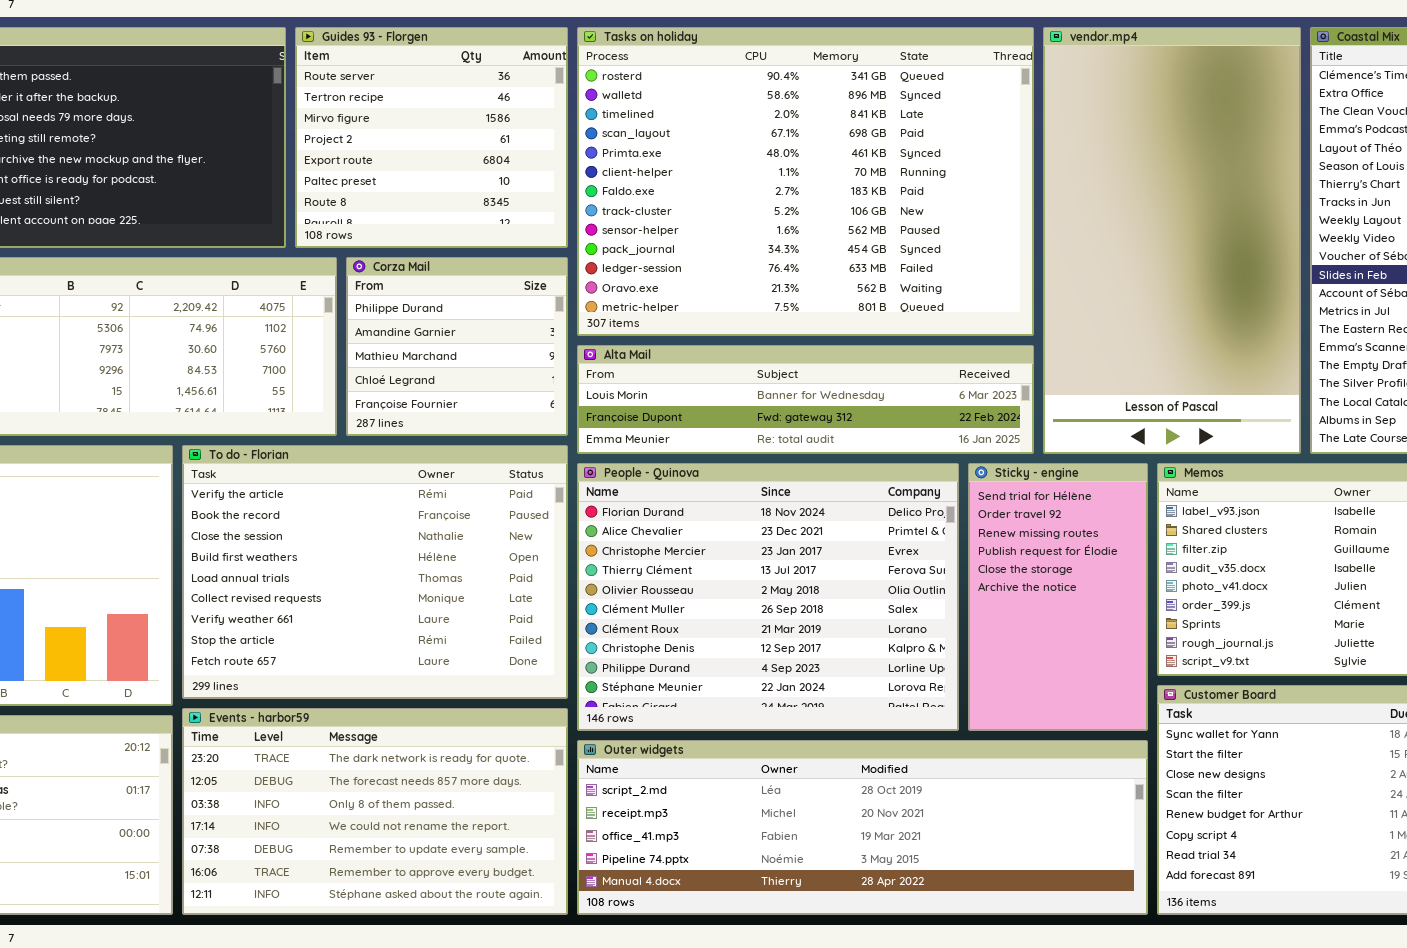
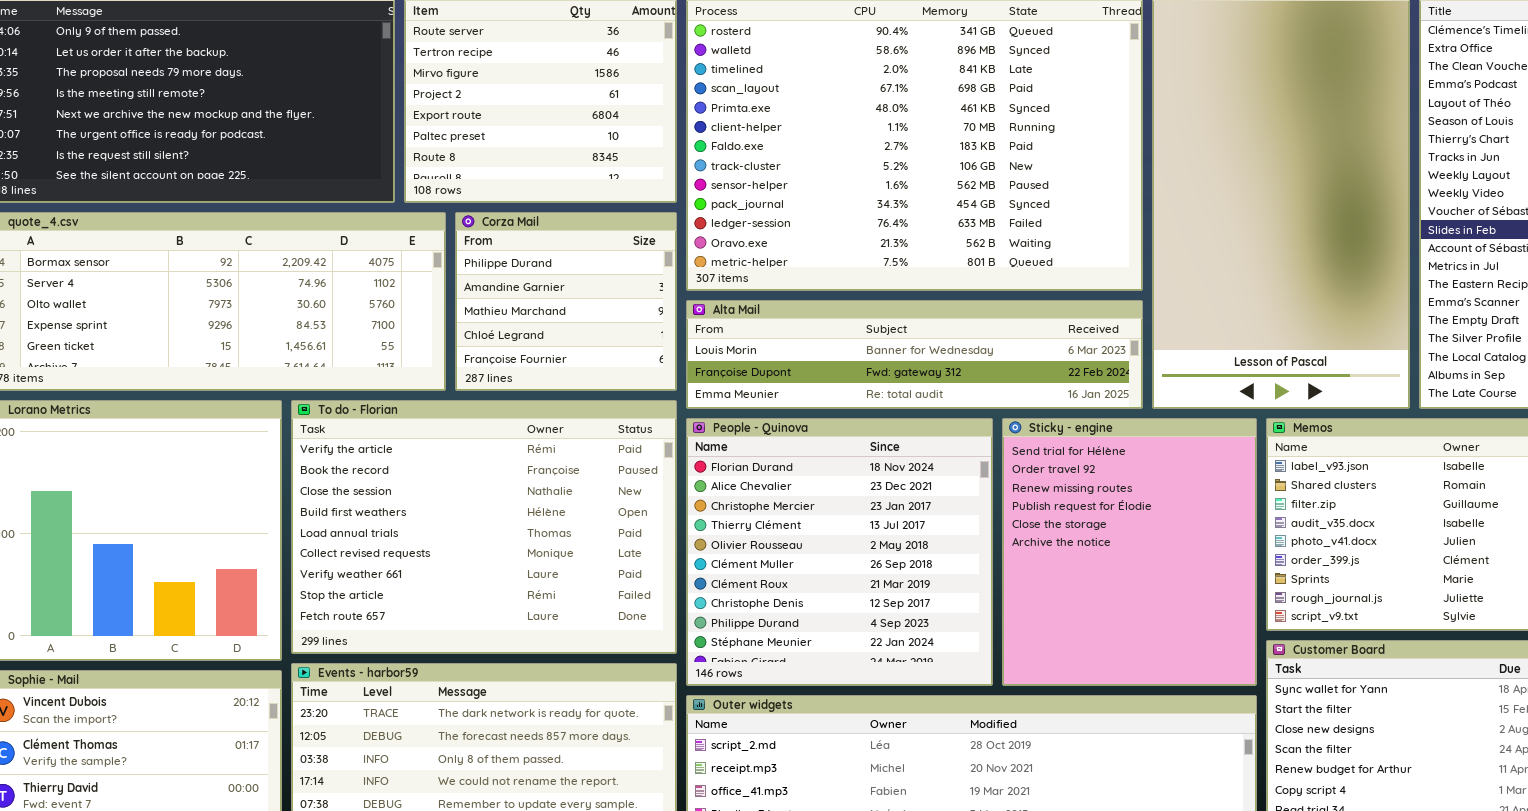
People - Quinova: [577,463,959,731] -> [686,418,993,686], resized
Sticky - engine: [968,463,1148,731] -> [1002,418,1257,686], resized

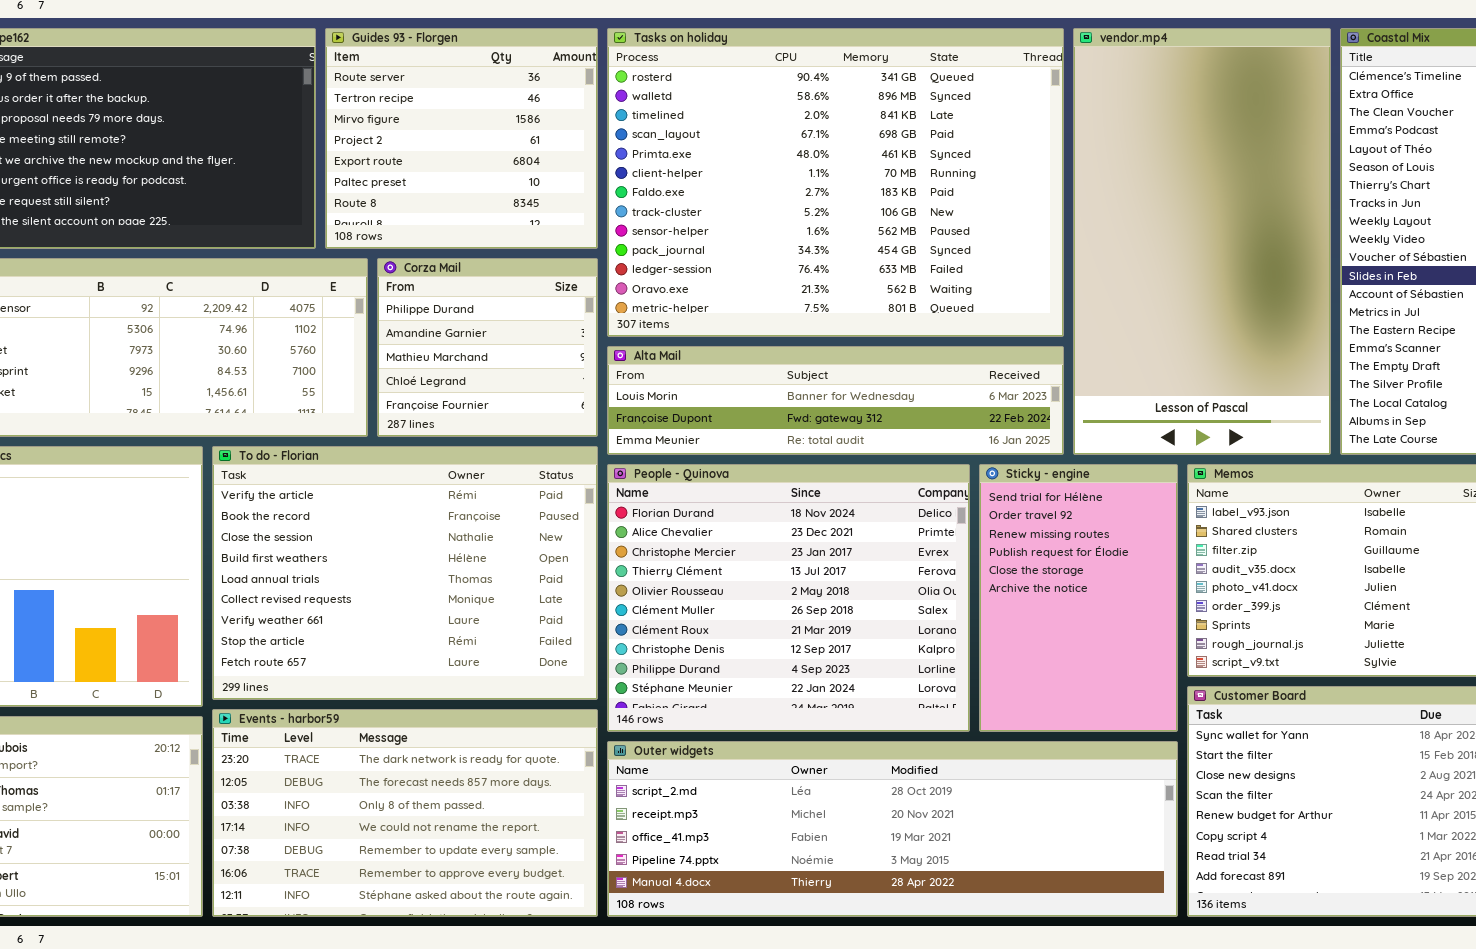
People - Quinova: [686,418,993,686] -> [607,464,970,732], resized
Sticky - engine: [1002,418,1257,686] -> [979,464,1178,732], resized

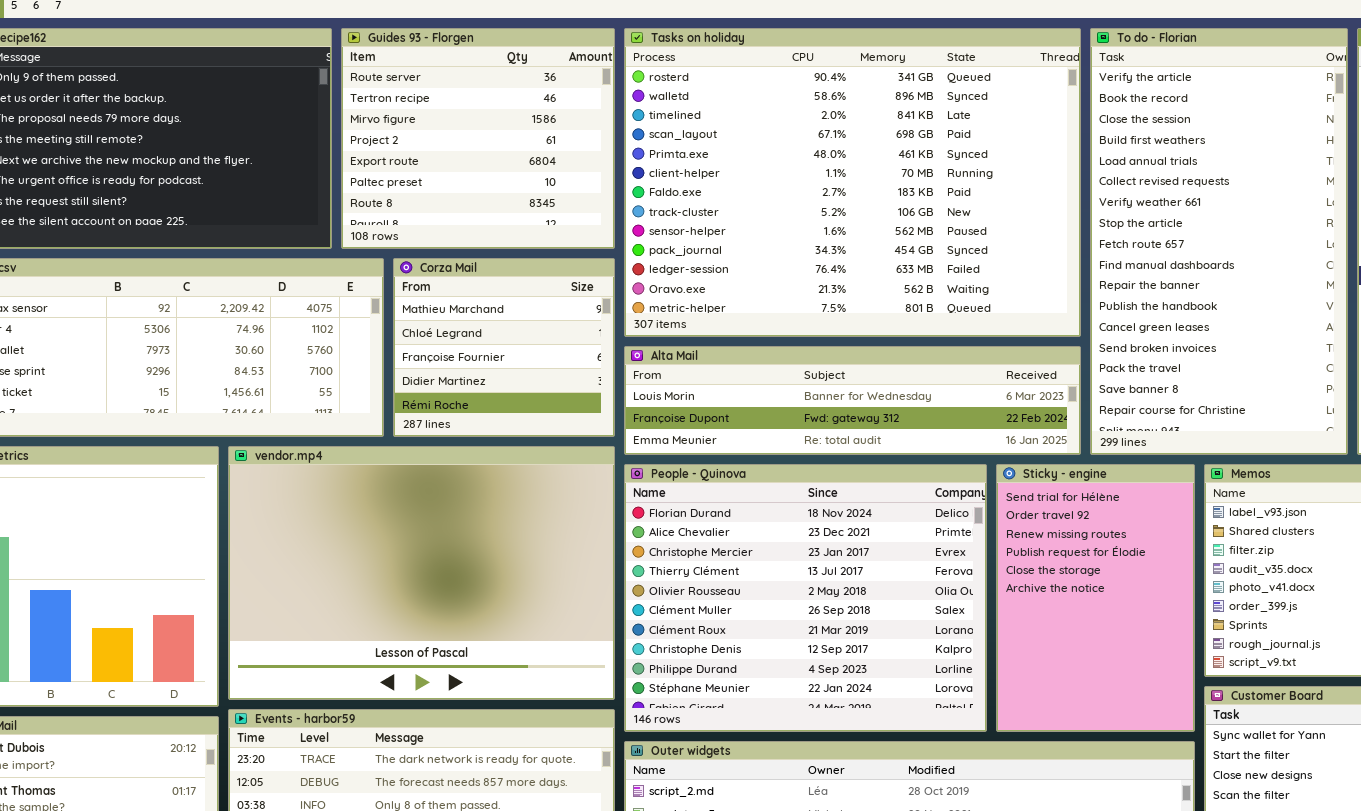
vendor.mp4: [1073,28,1331,455] -> [228,446,615,700], moved, resized
Corza Mail: [377,258,598,437] -> [393,258,615,437], scrolled down 2 rows
To do - Florian: [212,446,598,700] -> [1090,28,1348,455], moved, resized

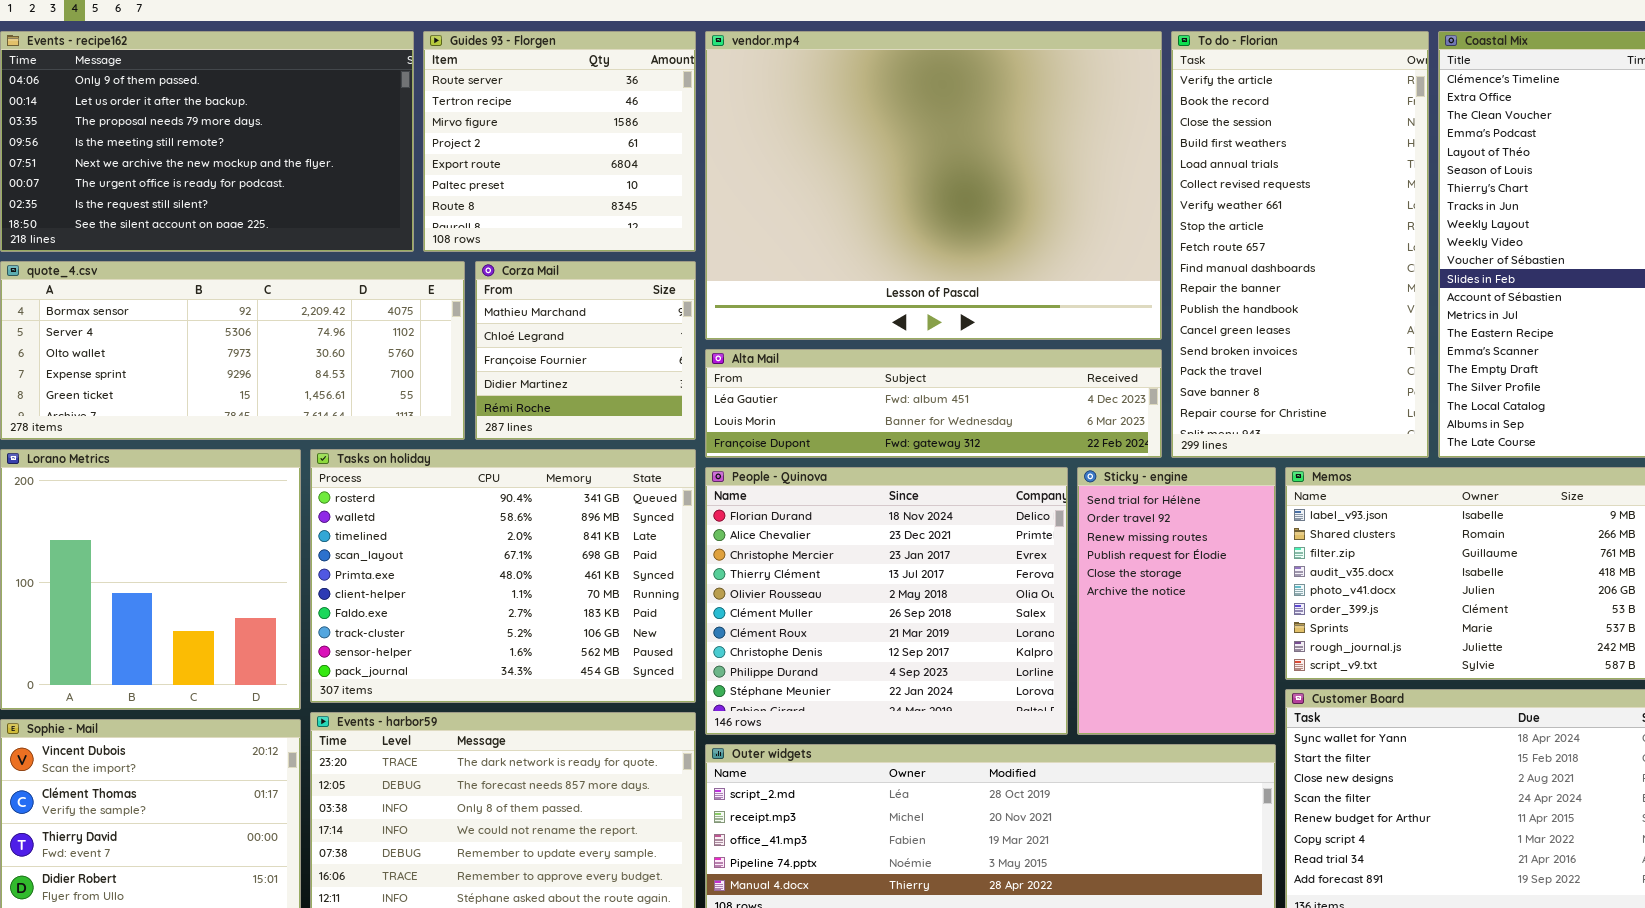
Tasks on holiday: [624,28,1081,337] -> [310,449,696,703], moved, resized
Alta Mail: [624,346,1081,455] -> [705,349,1162,458], scrolled up 1 row
vendor.mp4: [228,446,615,700] -> [705,31,1162,340], moved, resized

